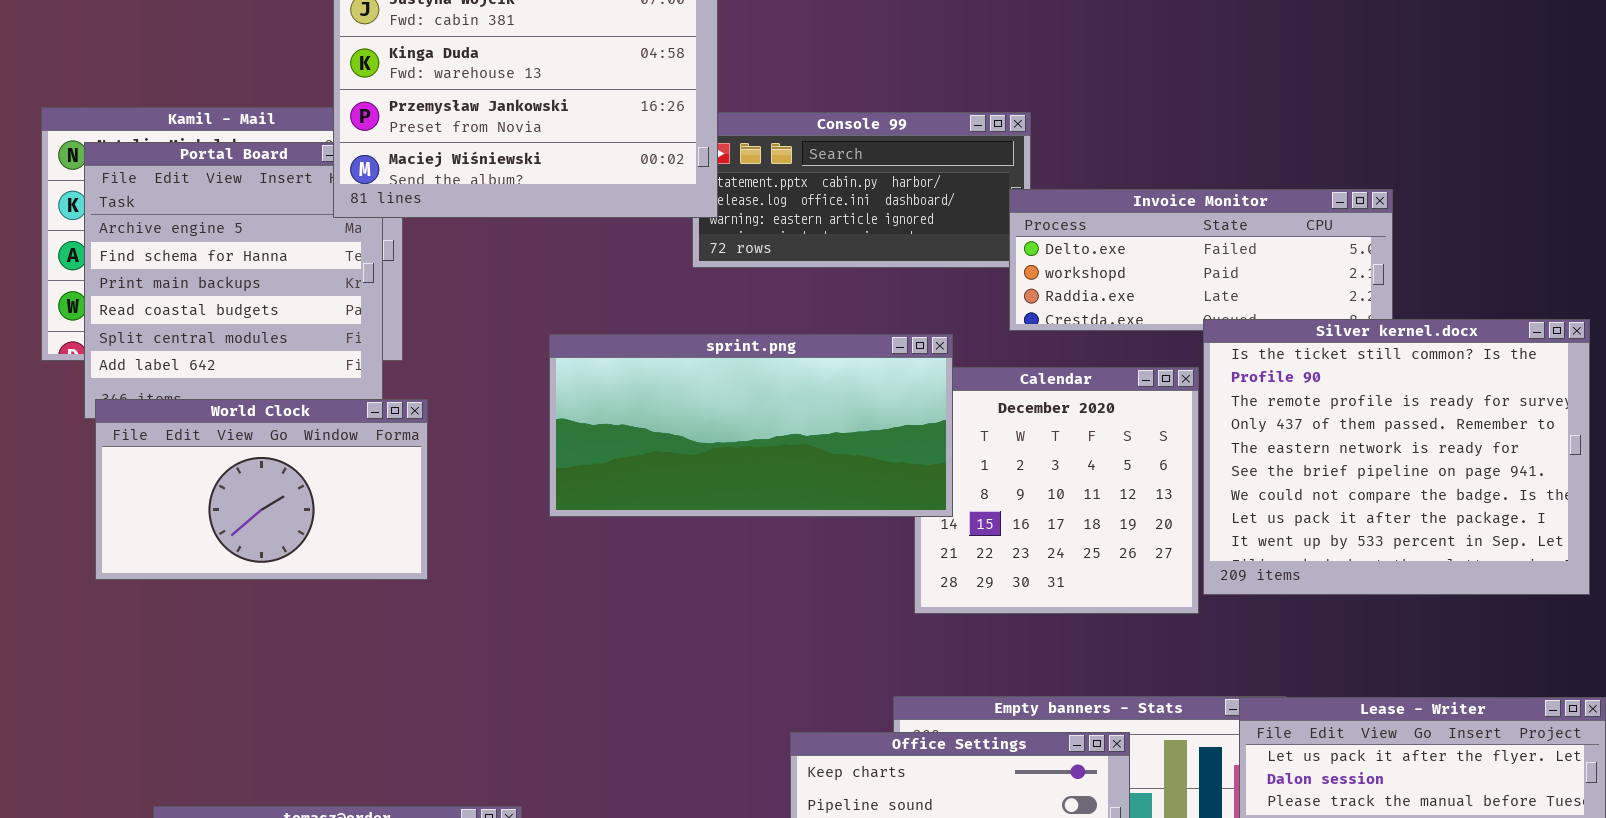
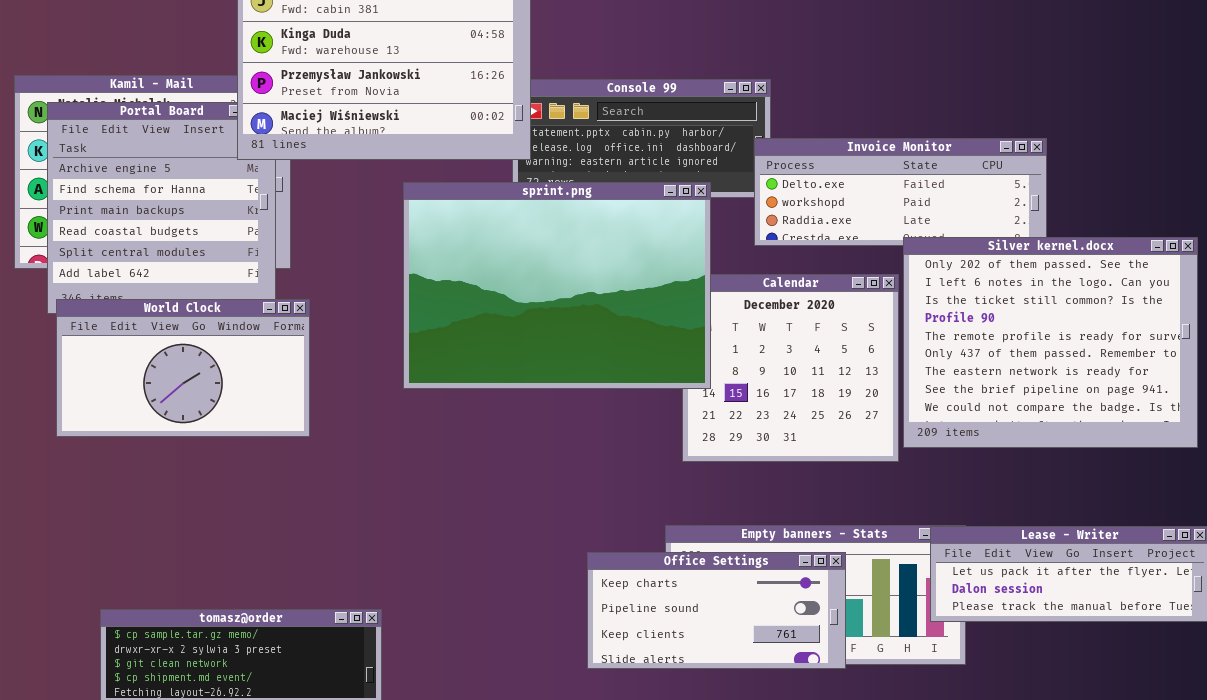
Silver kernel.docx: [1203,319,1590,595] -> [903,237,1198,448], scrolled up 2 rows
sprint.png: [549,334,953,517] -> [403,182,711,389], resized

